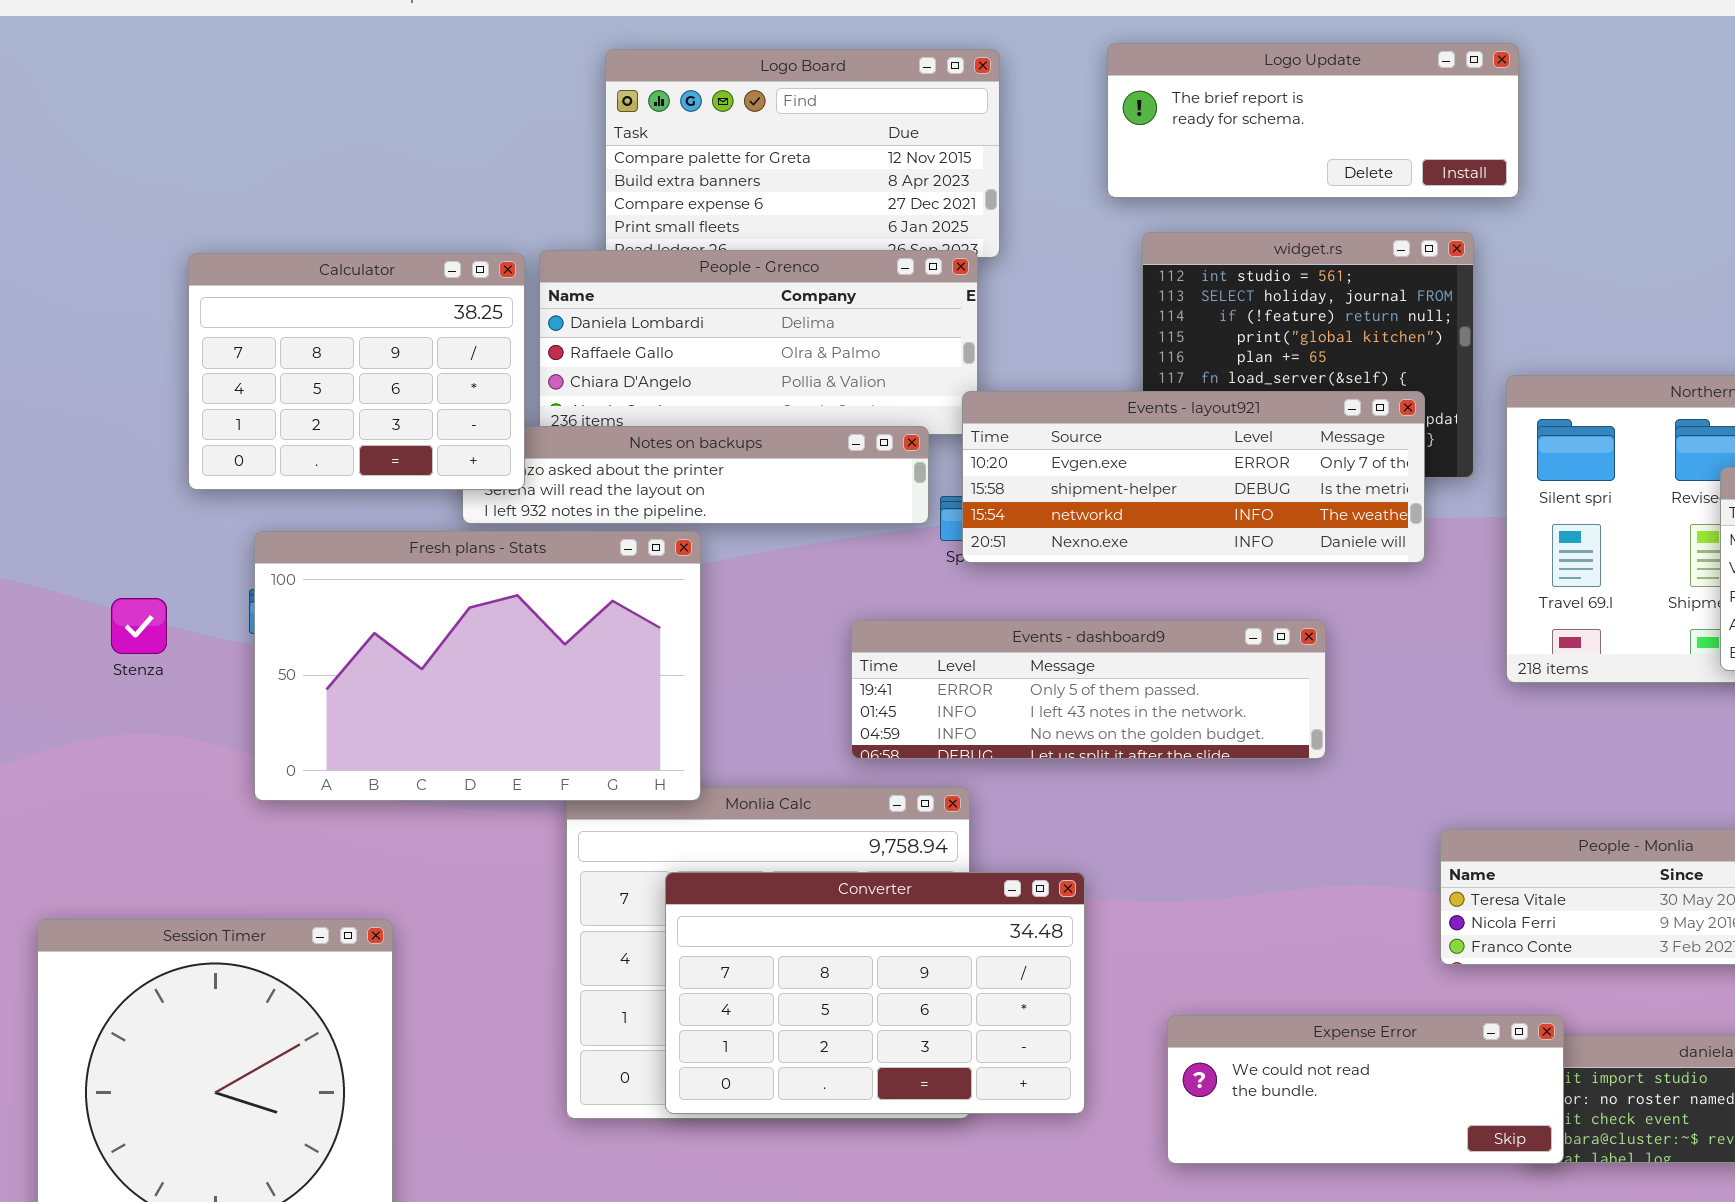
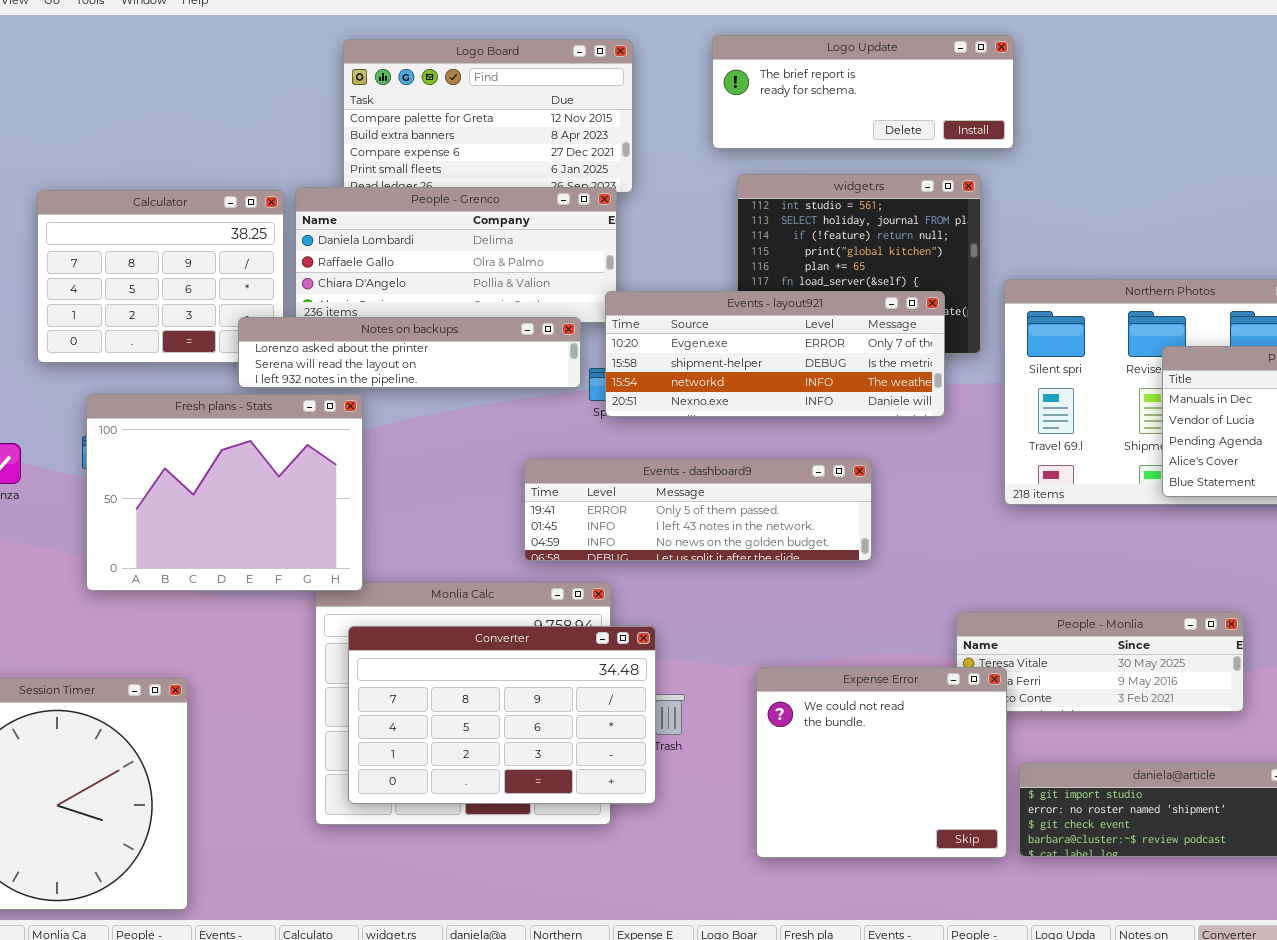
Notes on backups: [462,426,929,524] -> [238,317,581,388], raised
Fresh plans - Stats: [254,531,701,801] -> [86,394,363,591], resized
Converter: [665,872,1085,1114] -> [348,626,656,804], moved
Expense Error: [1167,1015,1564,1164] -> [756,667,1007,858], resized

